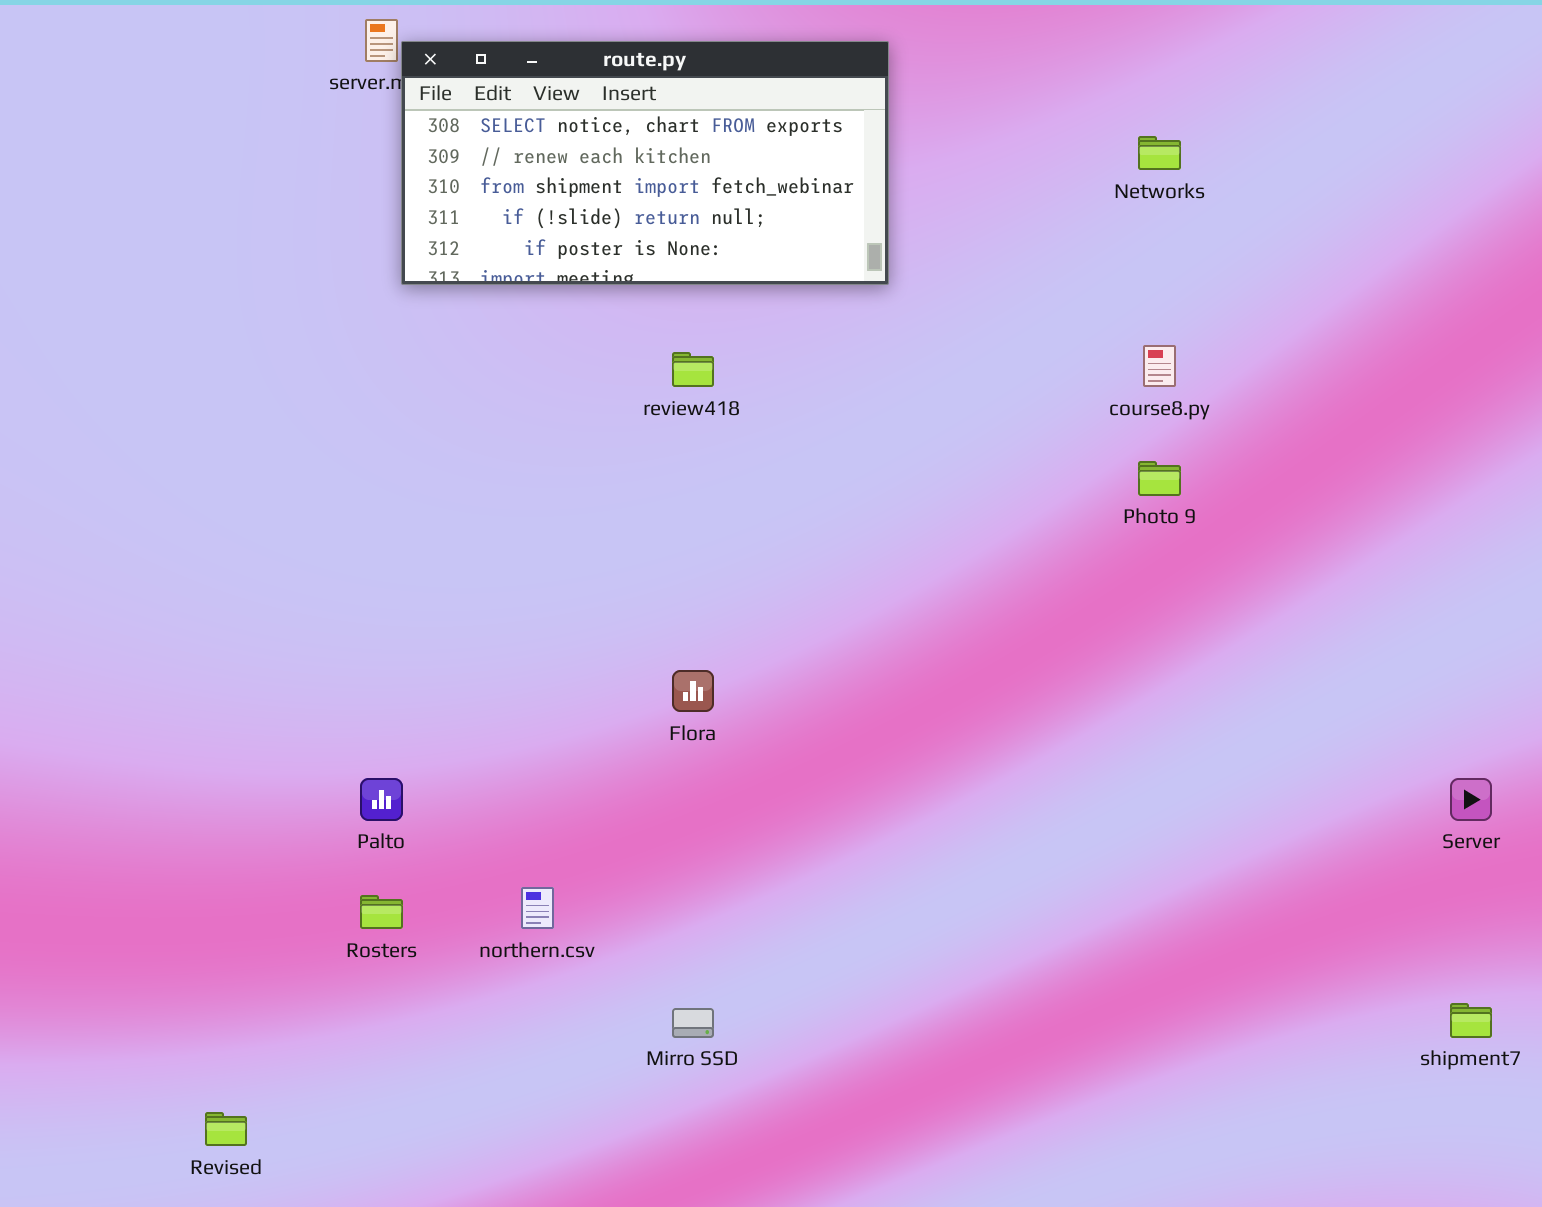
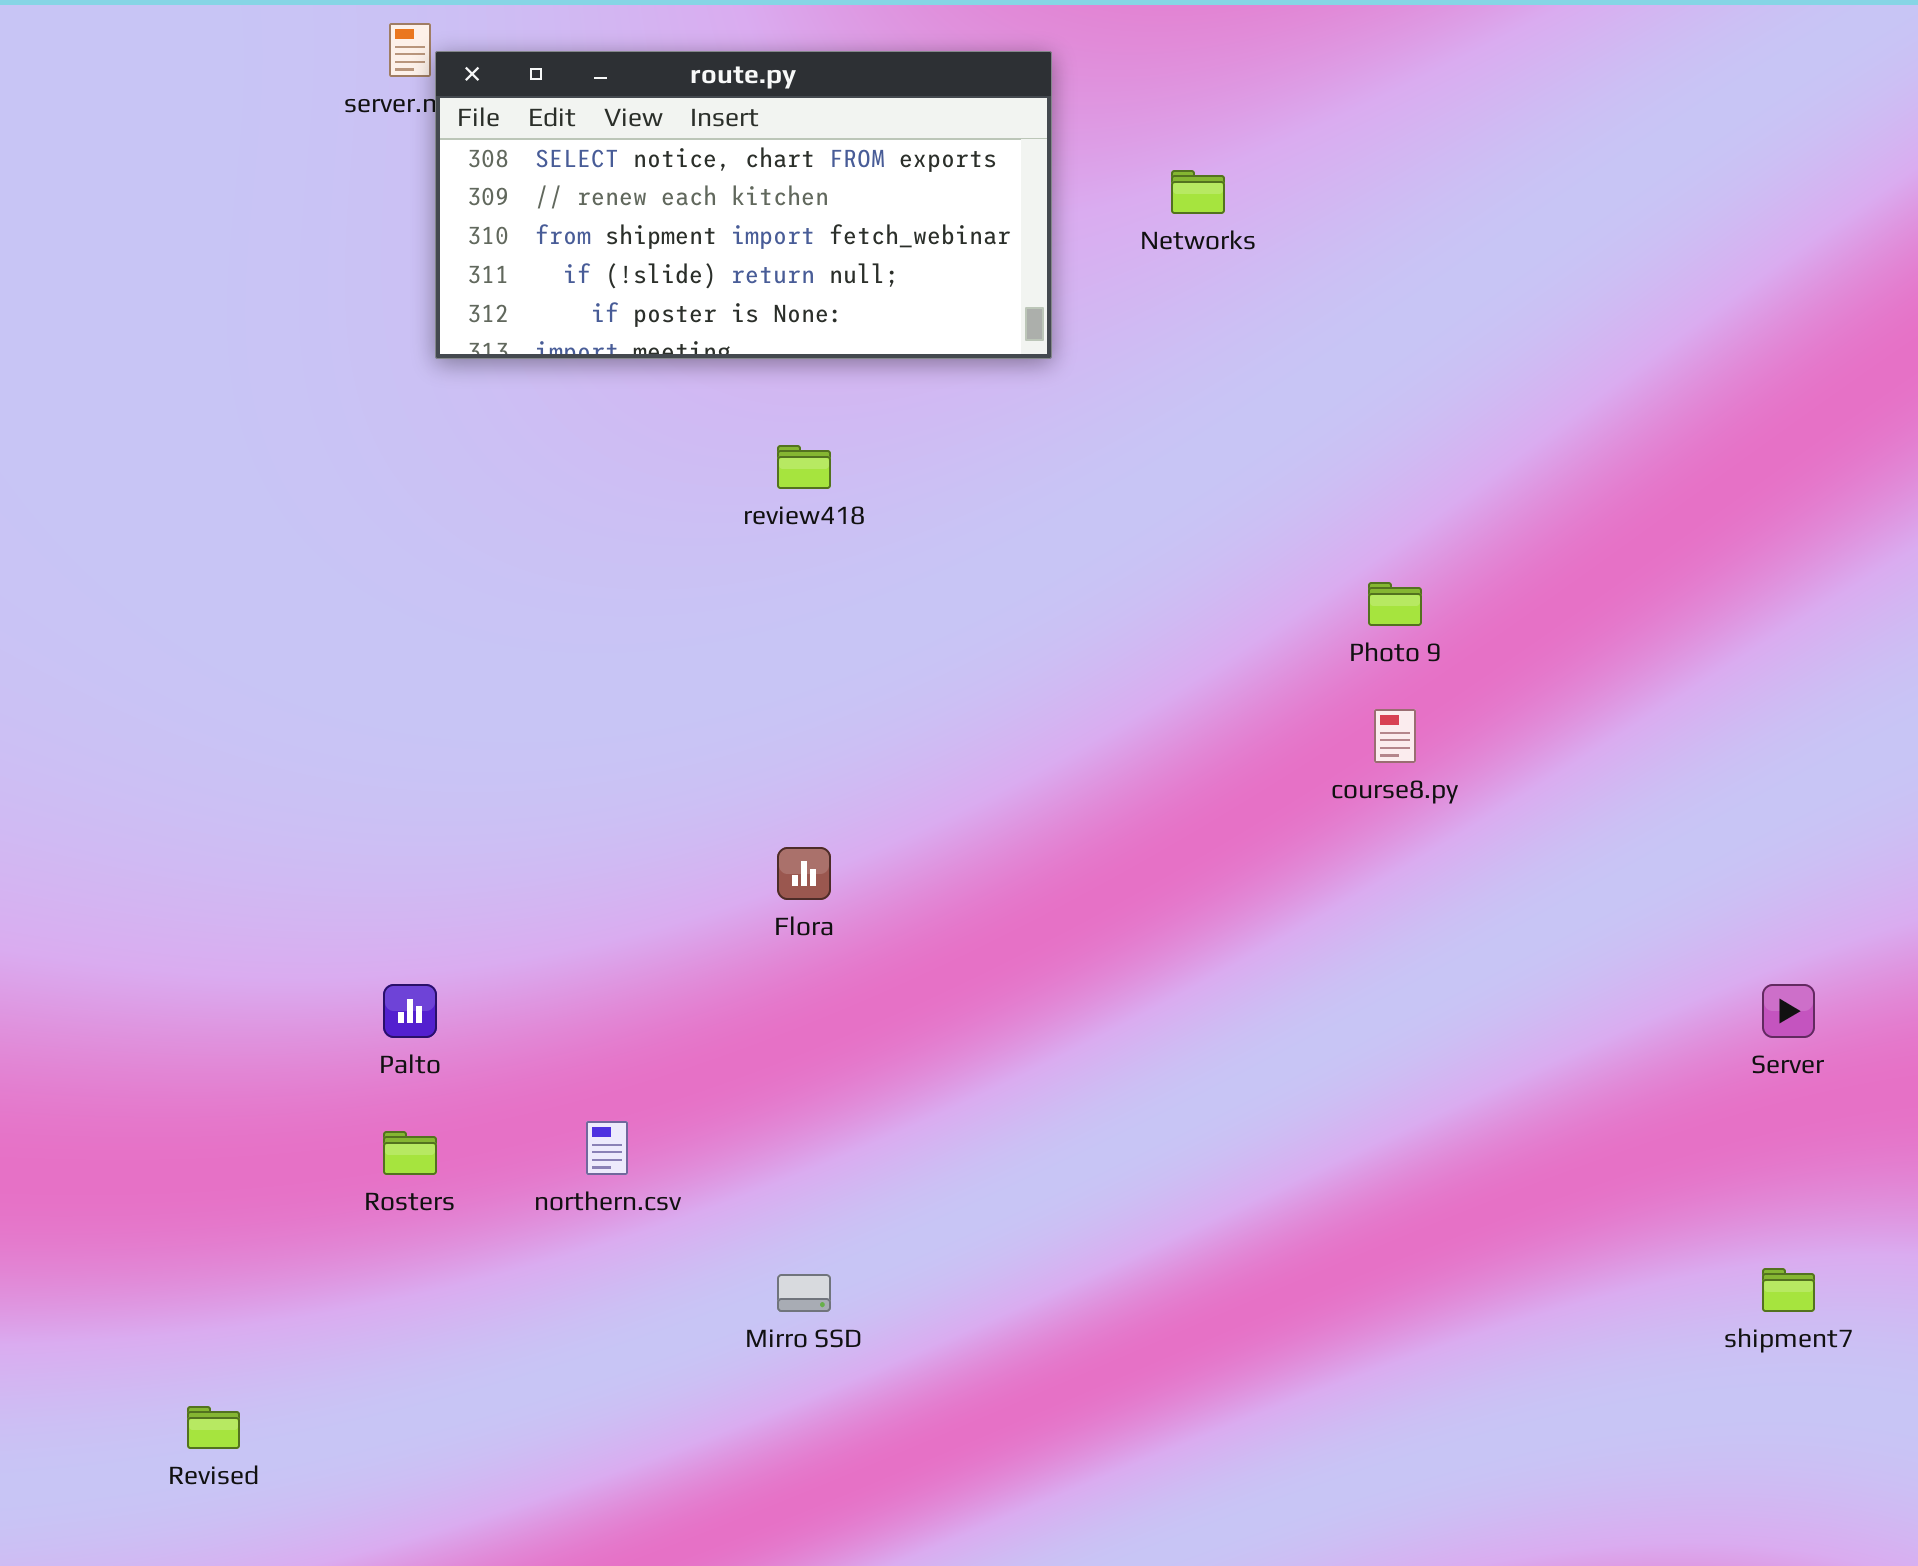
Networks: [1138,136,1181,170] -> [1171,170,1225,214], moved
course8.py: [1143,345,1176,387] -> [1374,709,1416,763], moved

